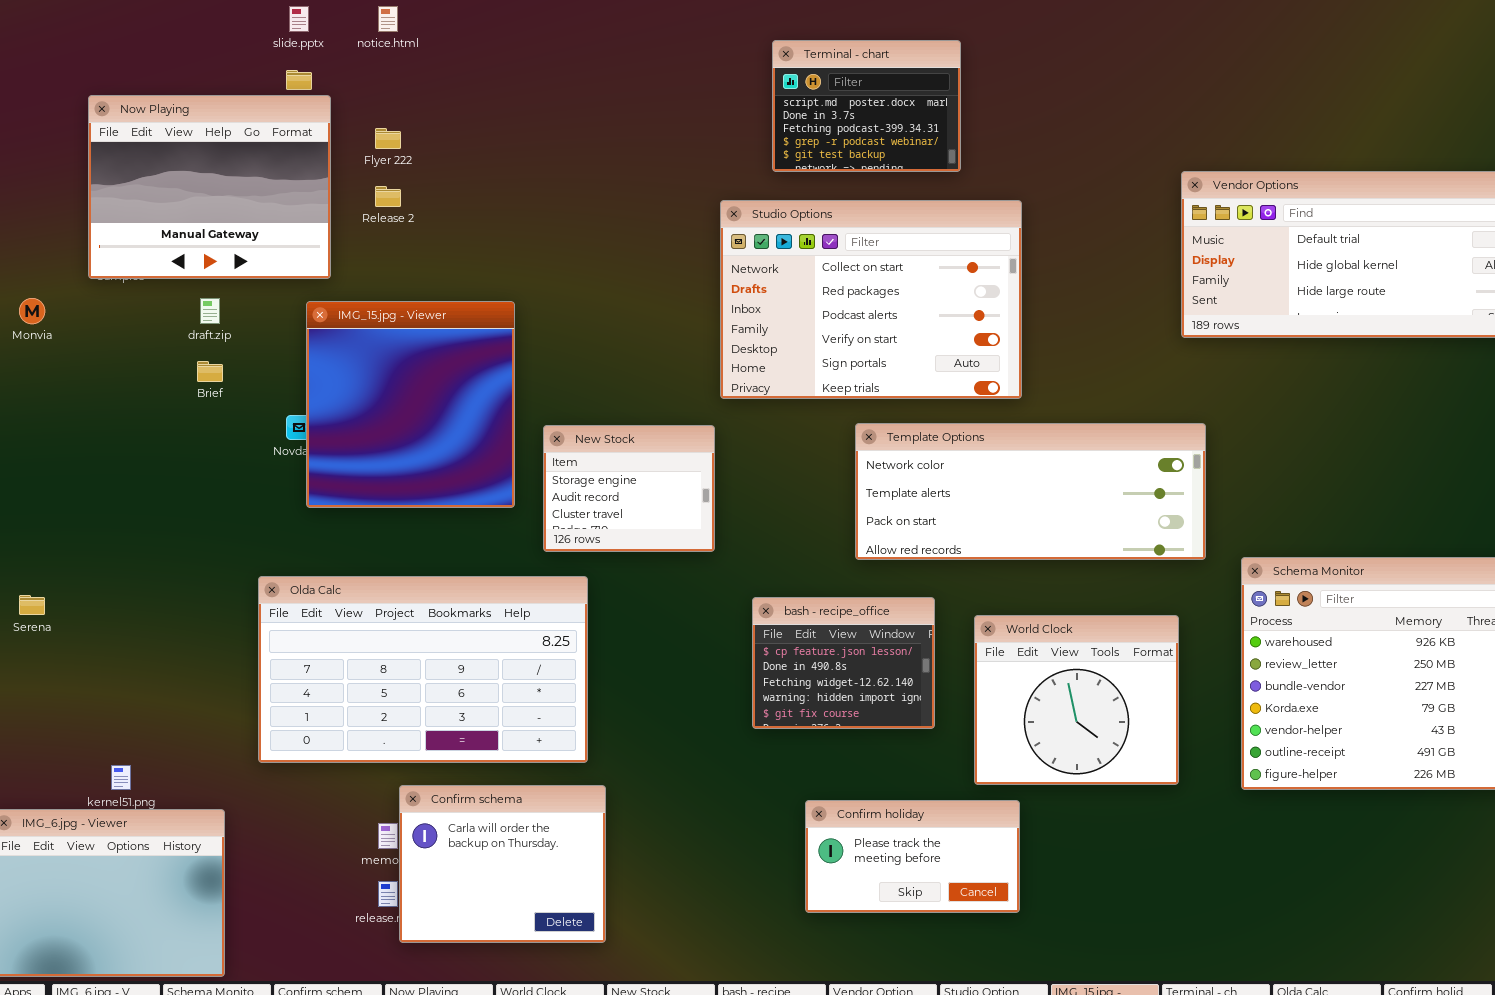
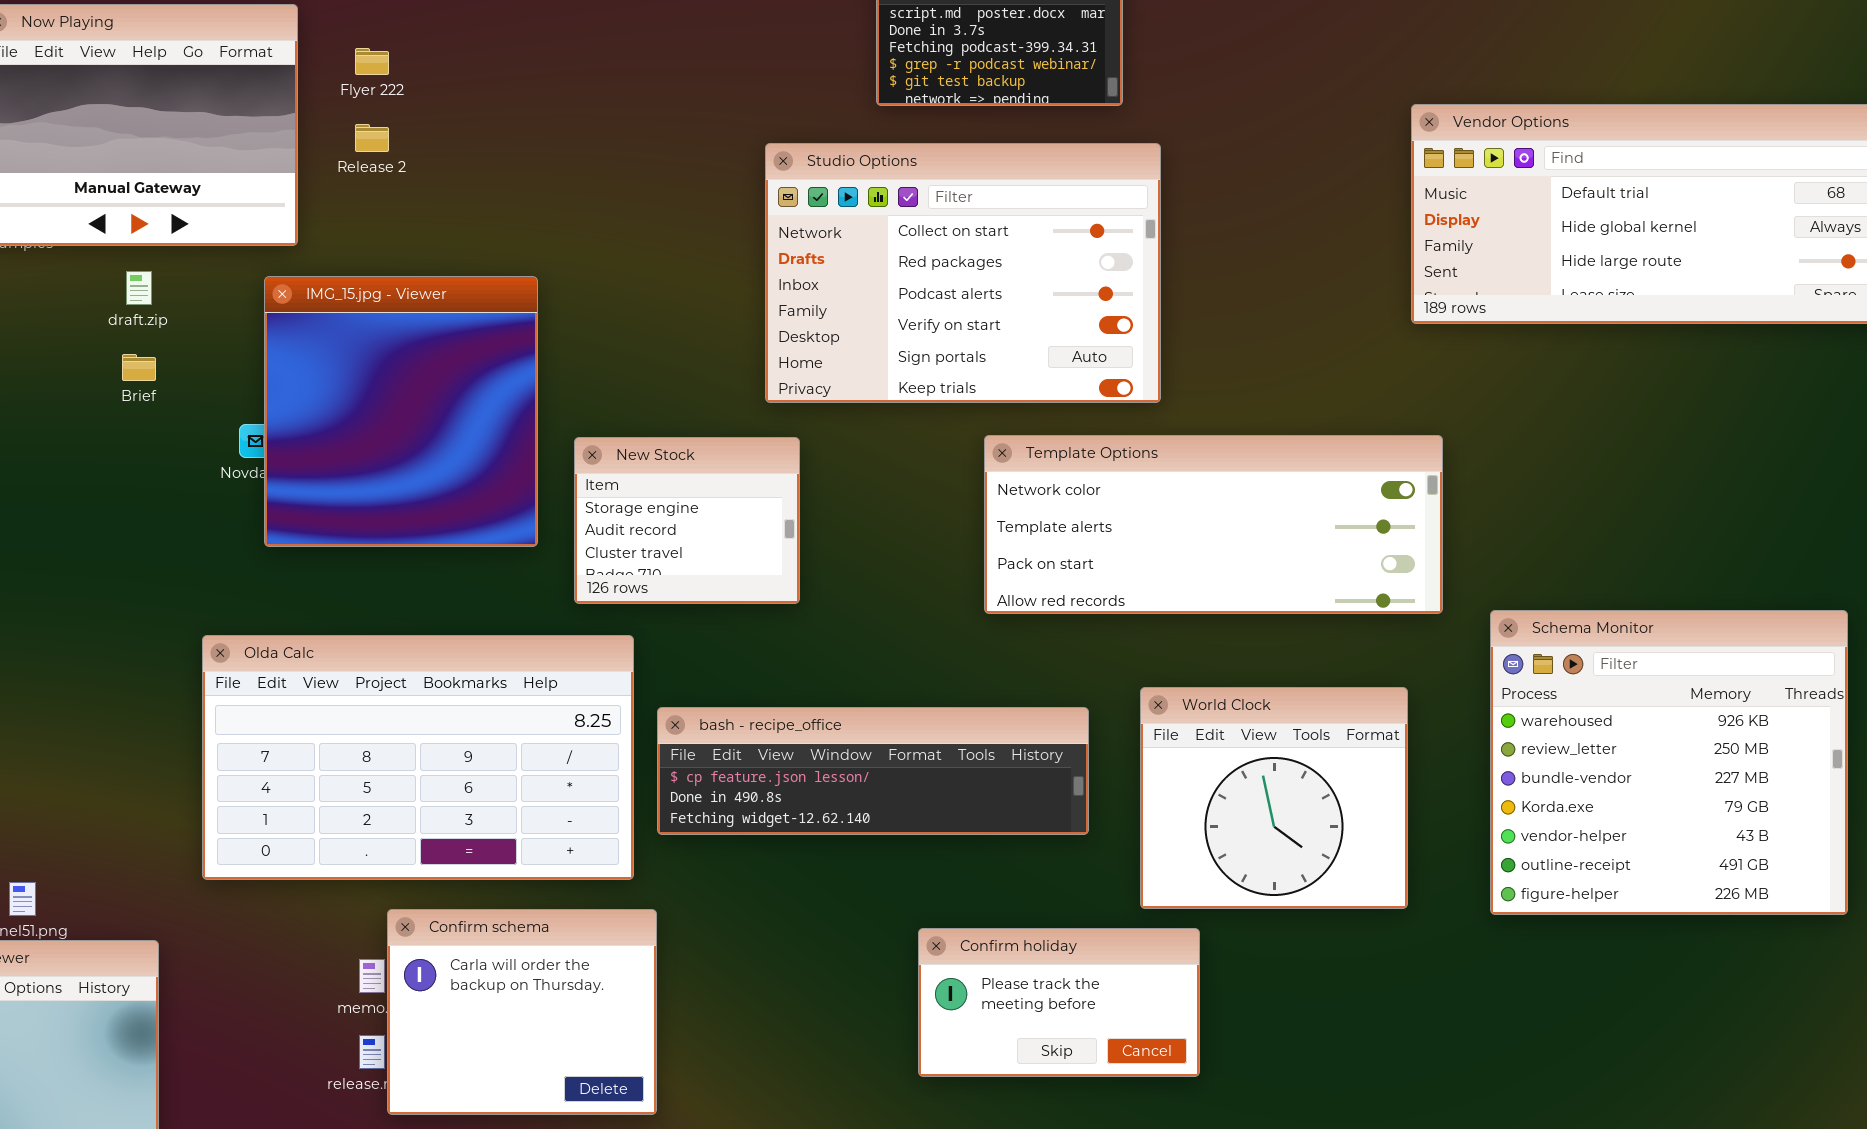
Studio Options: [720,200,1022,399] -> [765,143,1161,403], moved
bash - recipe_office: [752,597,935,729] -> [657,707,1089,835], resized

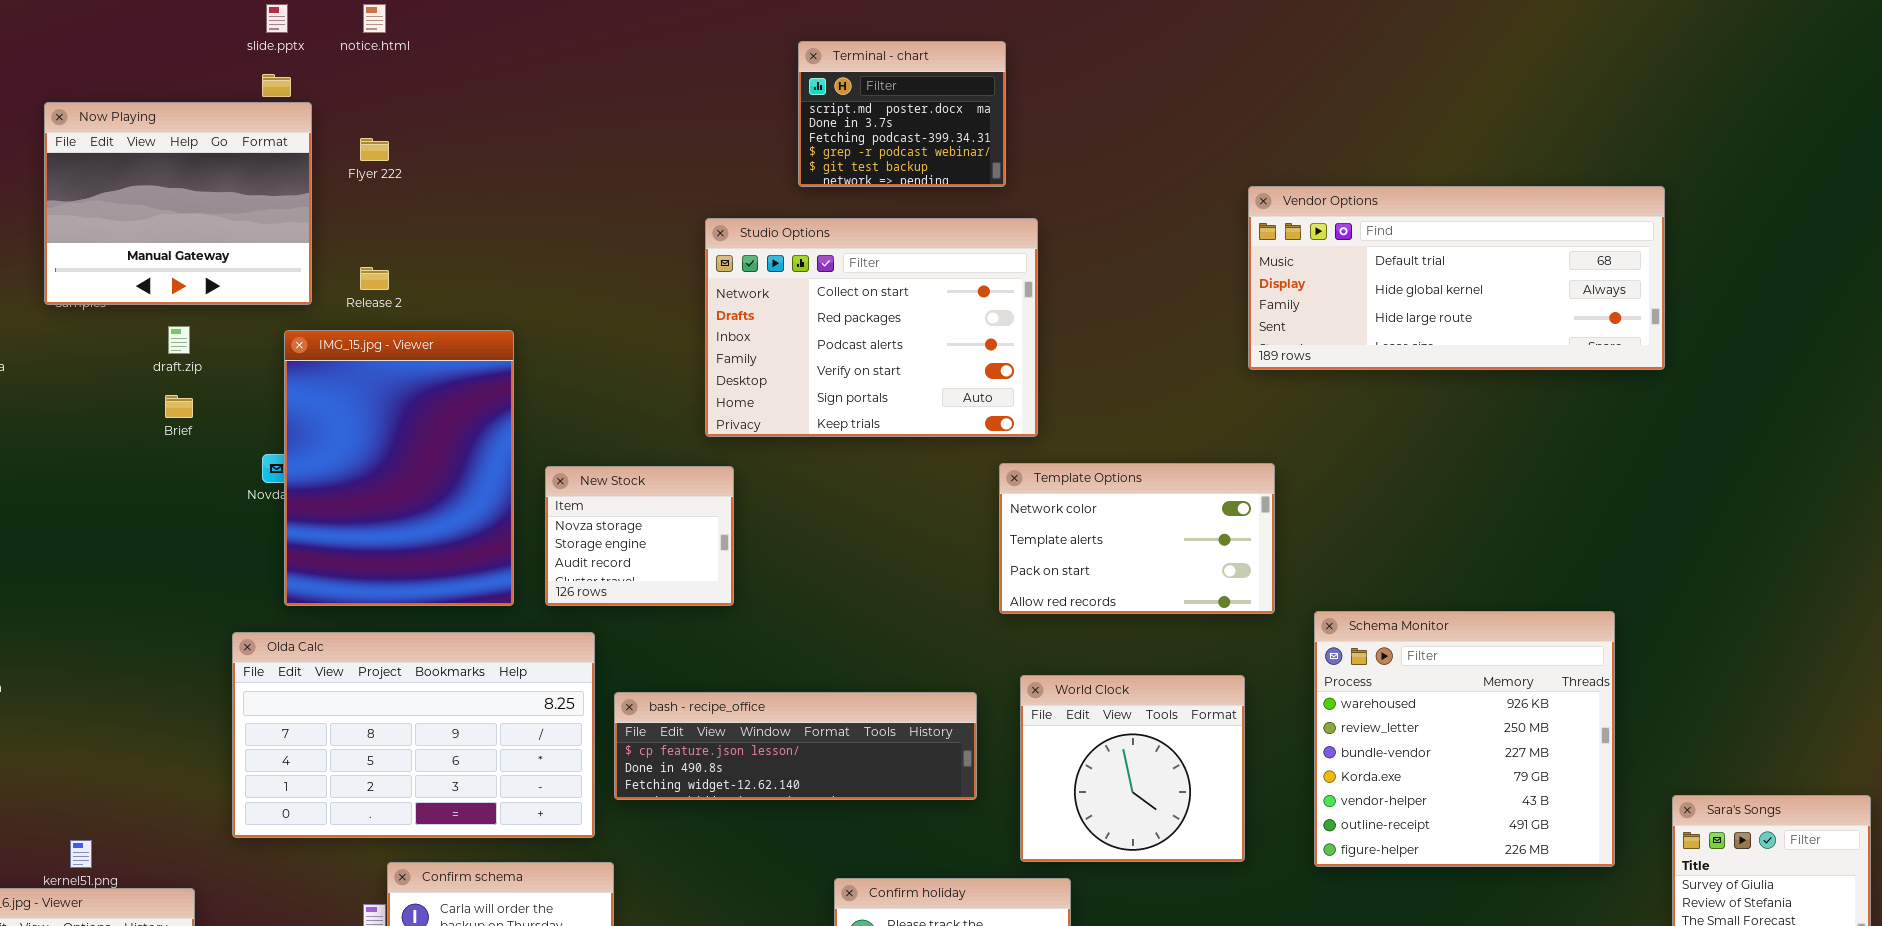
Release 2: [355,124,389,152] -> [360,267,389,290], moved
IMG_15.jpg - Viewer: [264,276,538,547] -> [284,330,514,606], resized
Template Options: [984,435,1443,614] -> [999,463,1275,614], resized
New Stock: [574,437,800,604] -> [545,466,734,606], scrolled up 1 row

